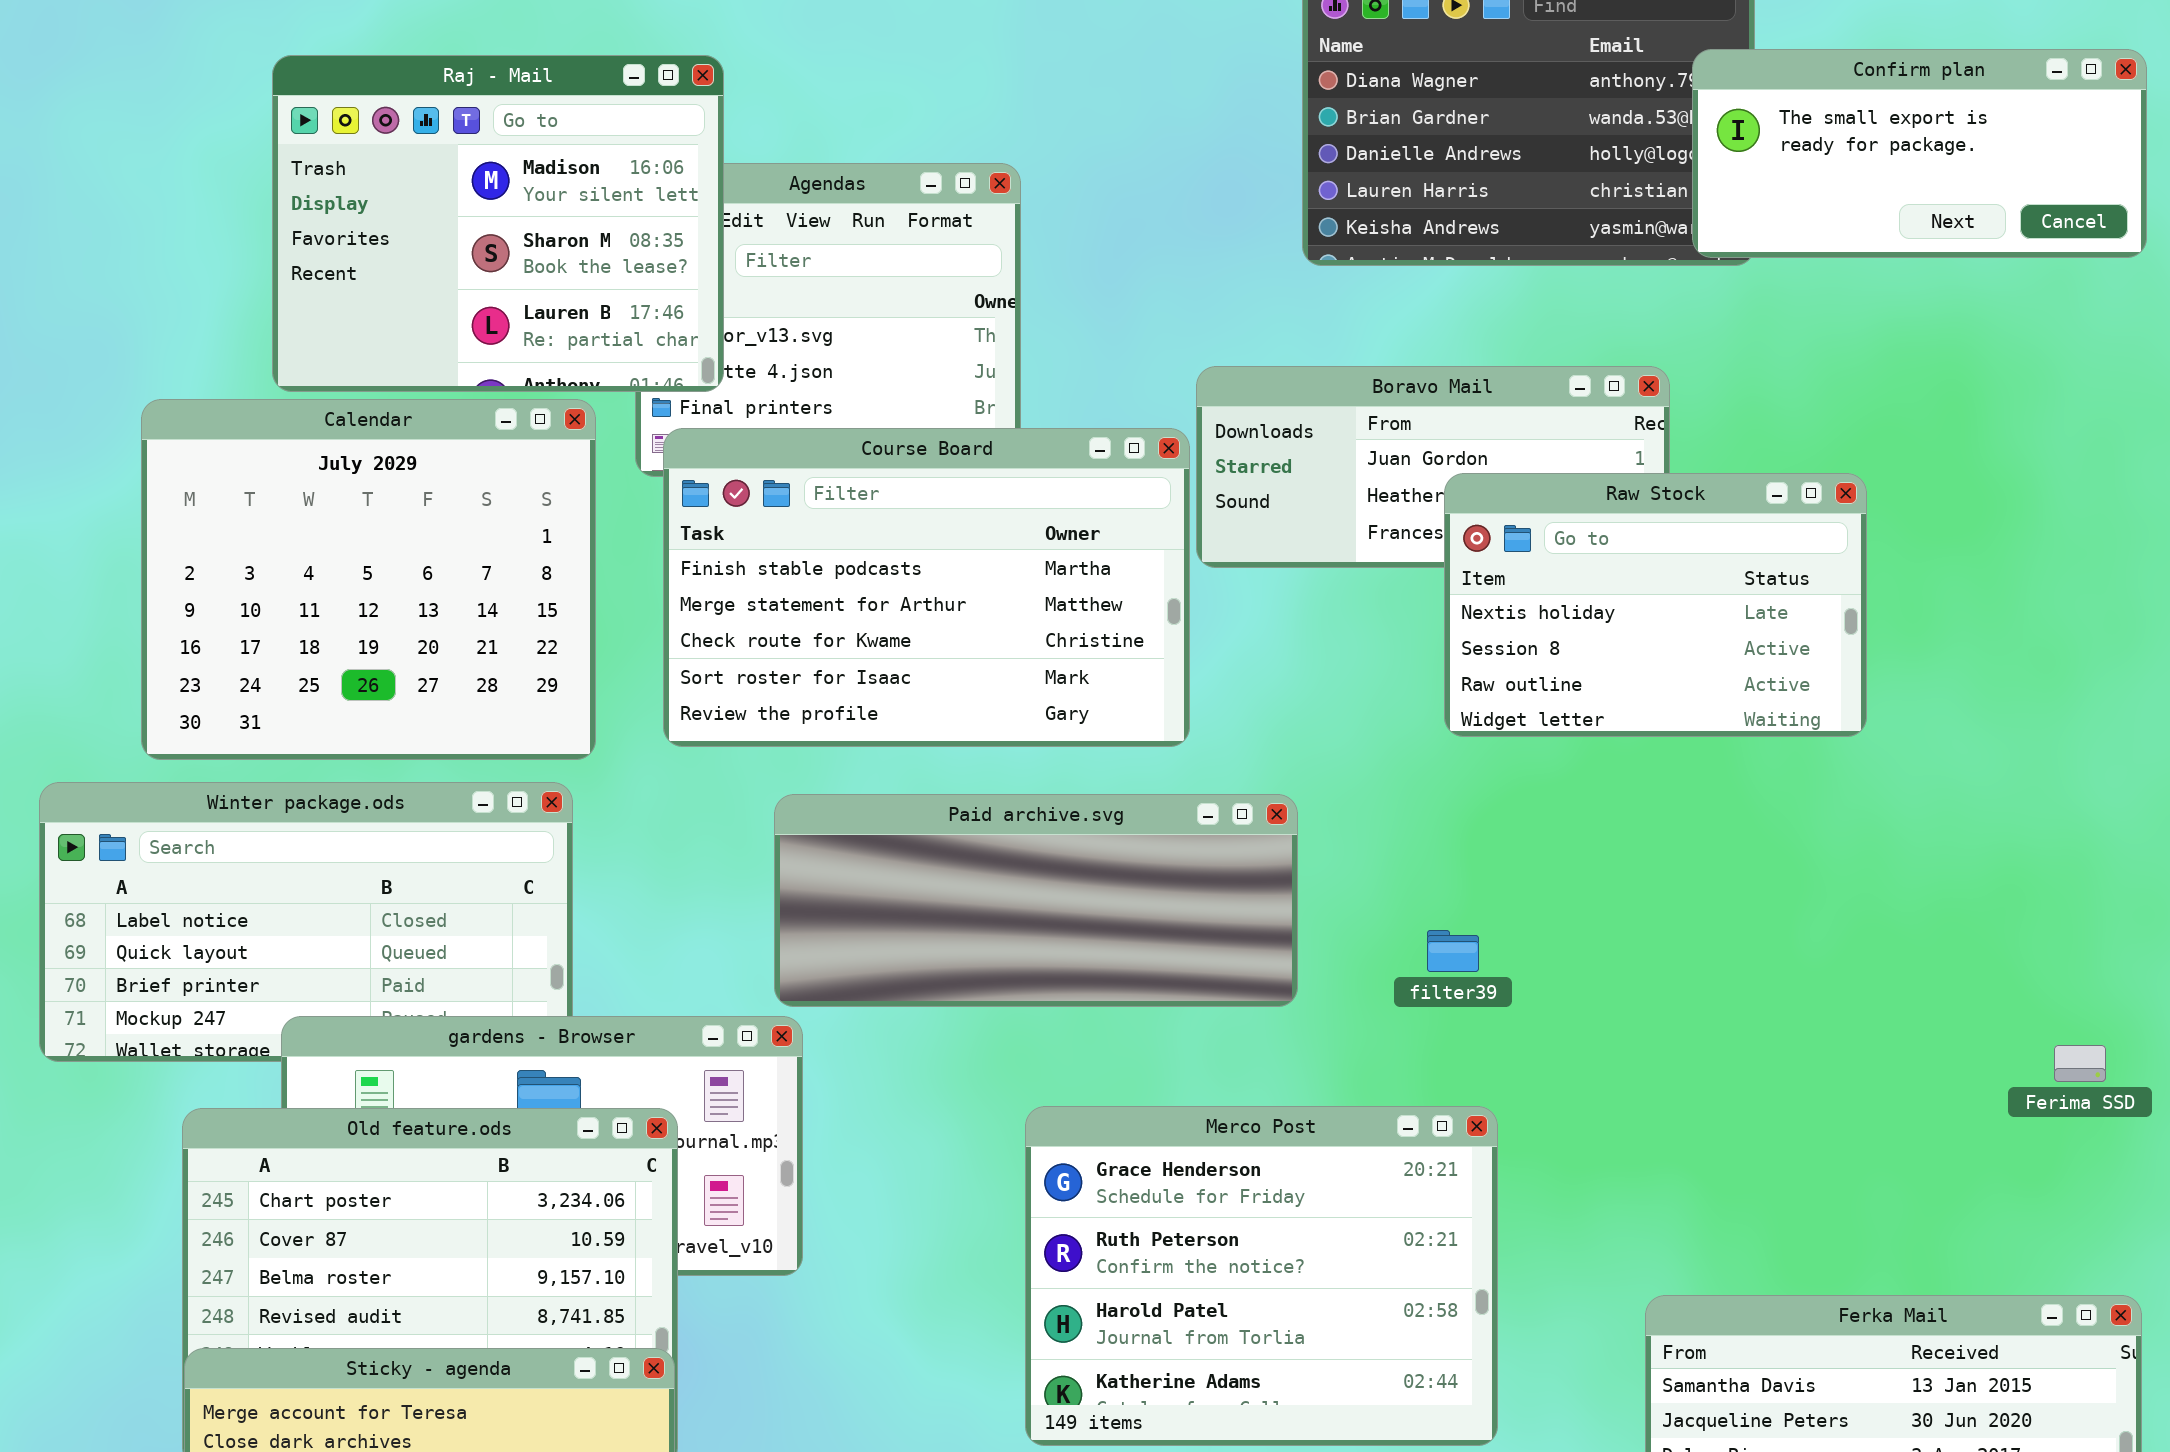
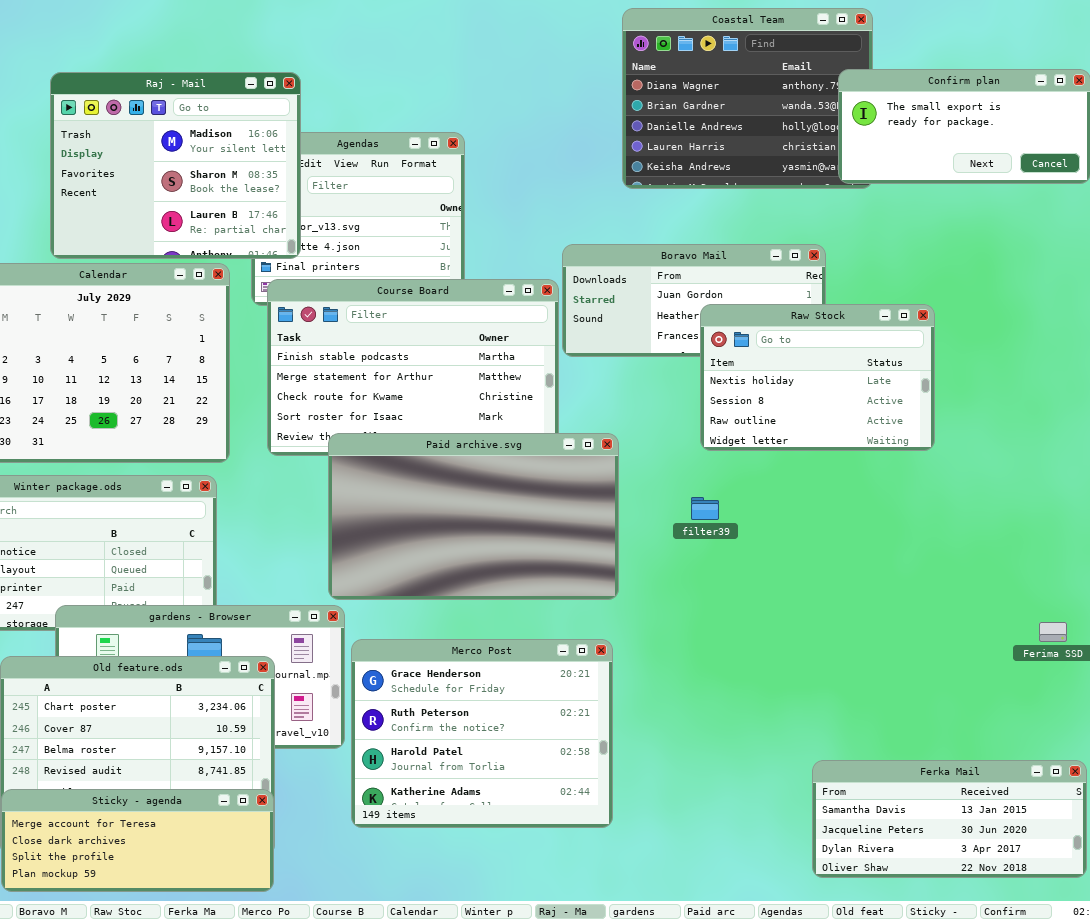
Paid archive.svg: [774,794,1298,1007] -> [328,433,619,600], resized
filter39: [1427,930,1479,972] -> [691,497,719,520], moved
Merco Post: [1025,1106,1498,1446] -> [351,639,613,828], moved

